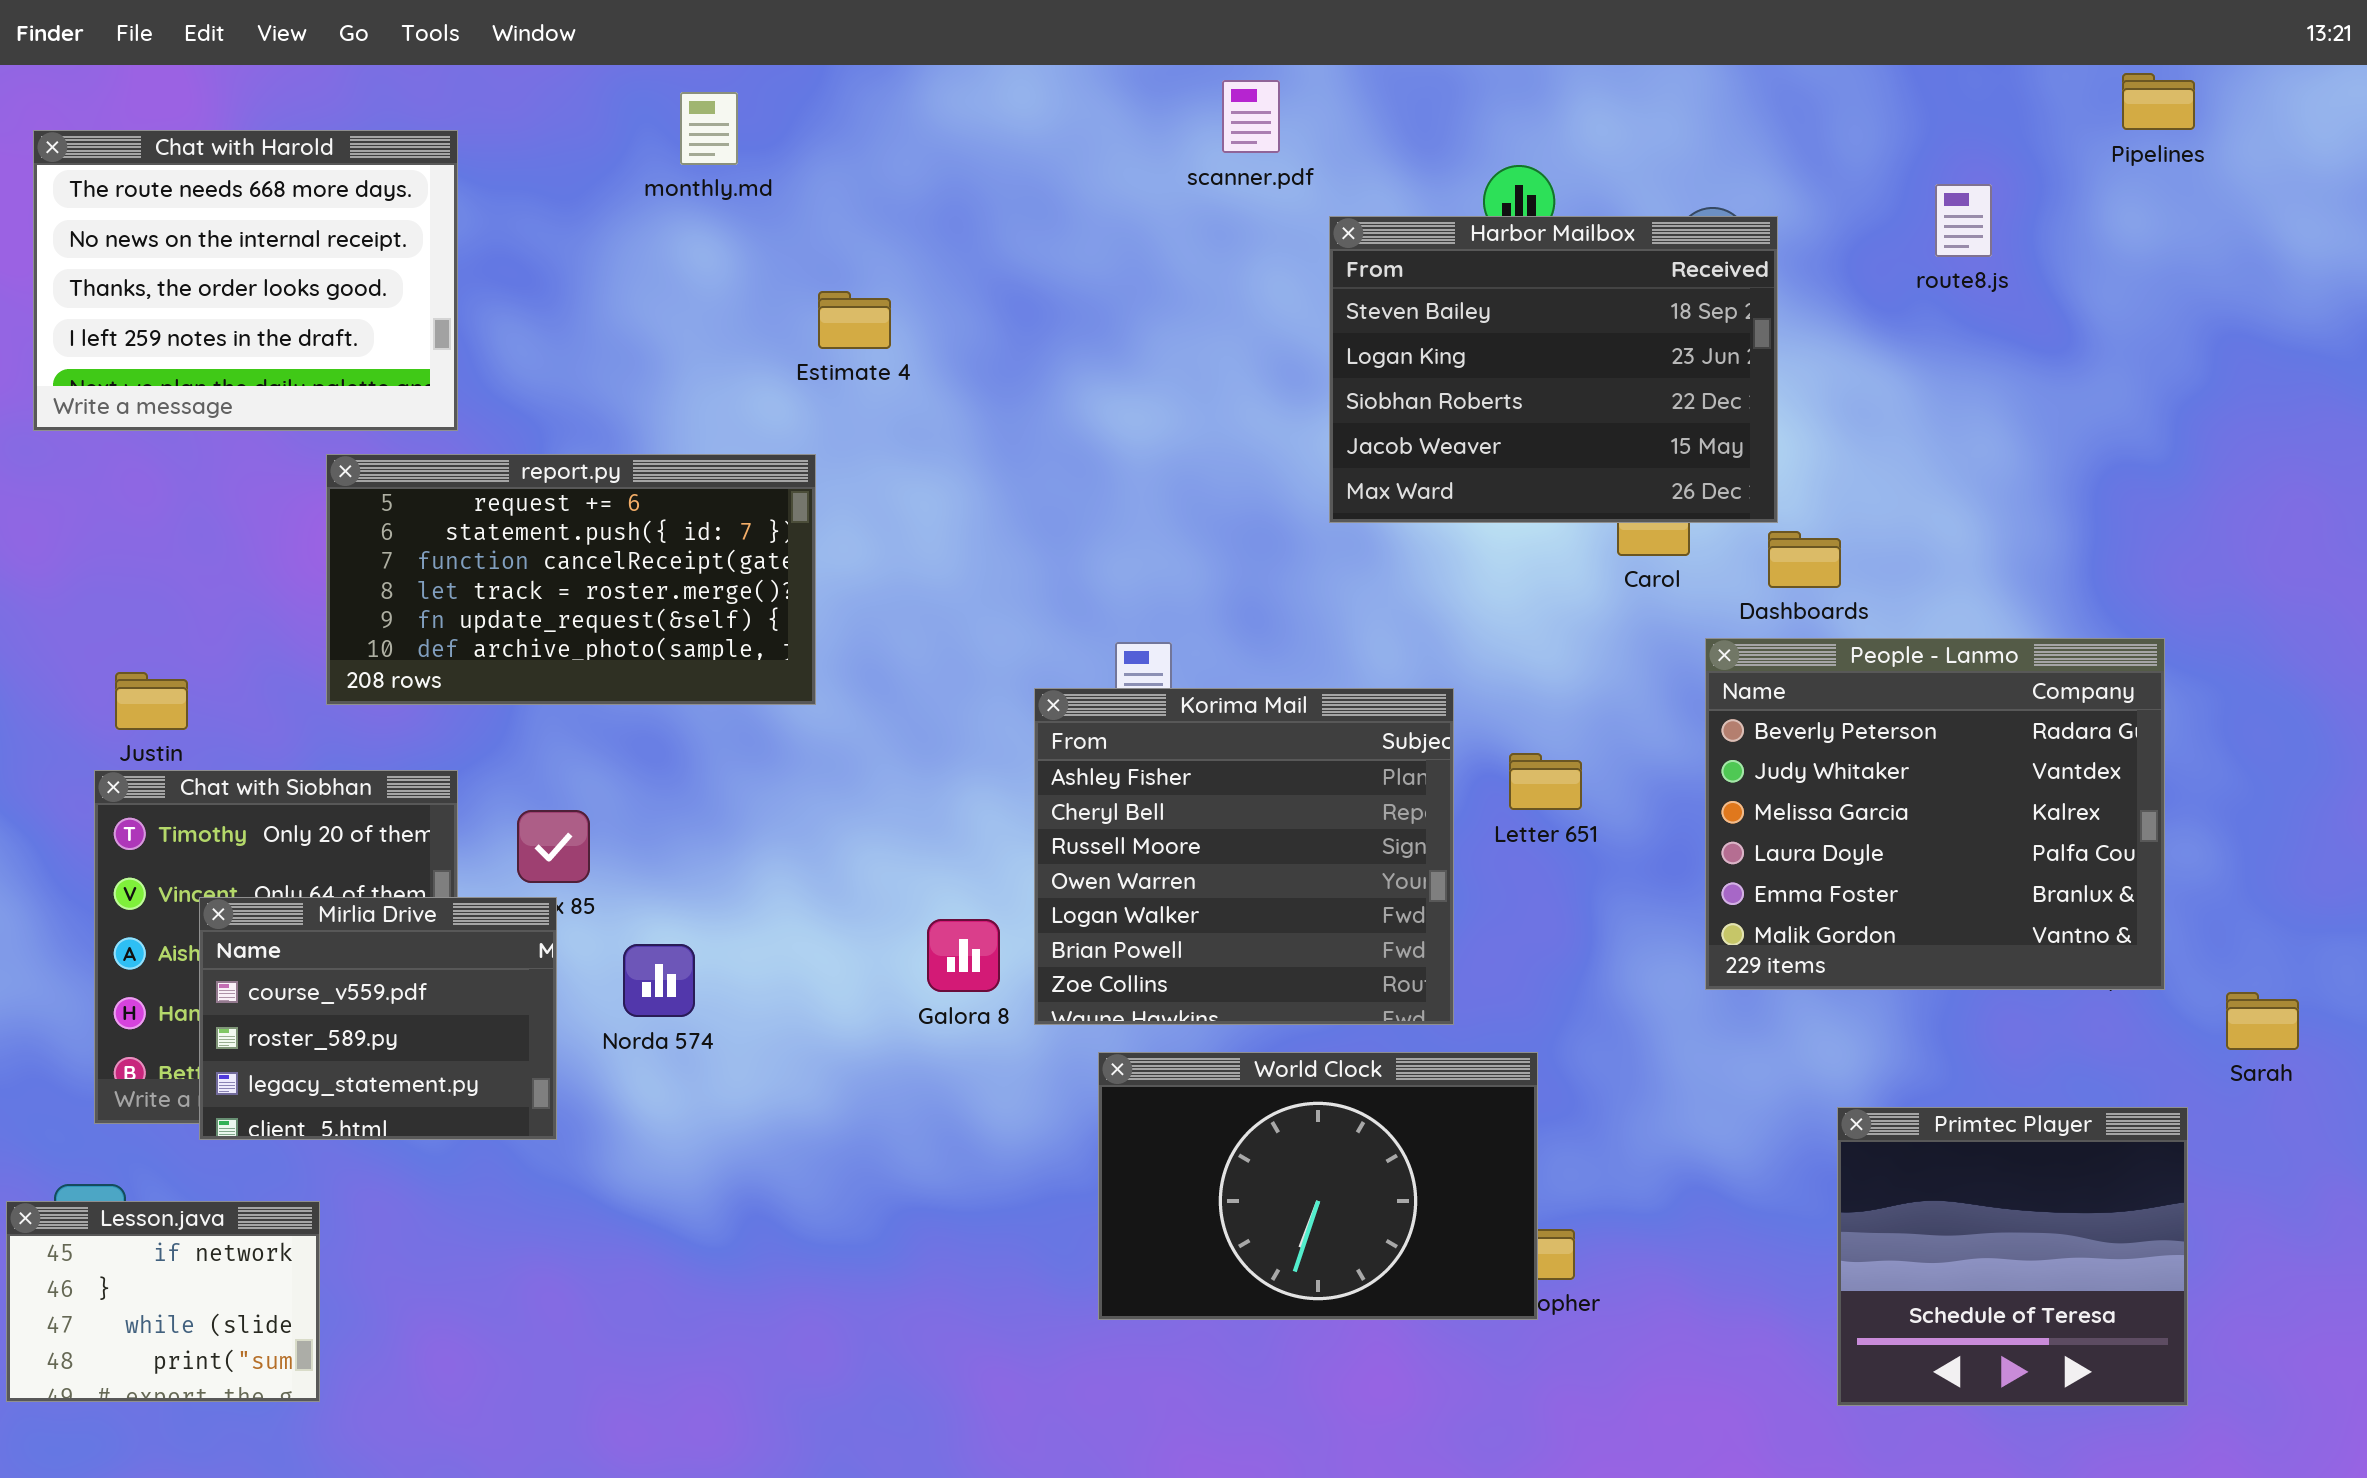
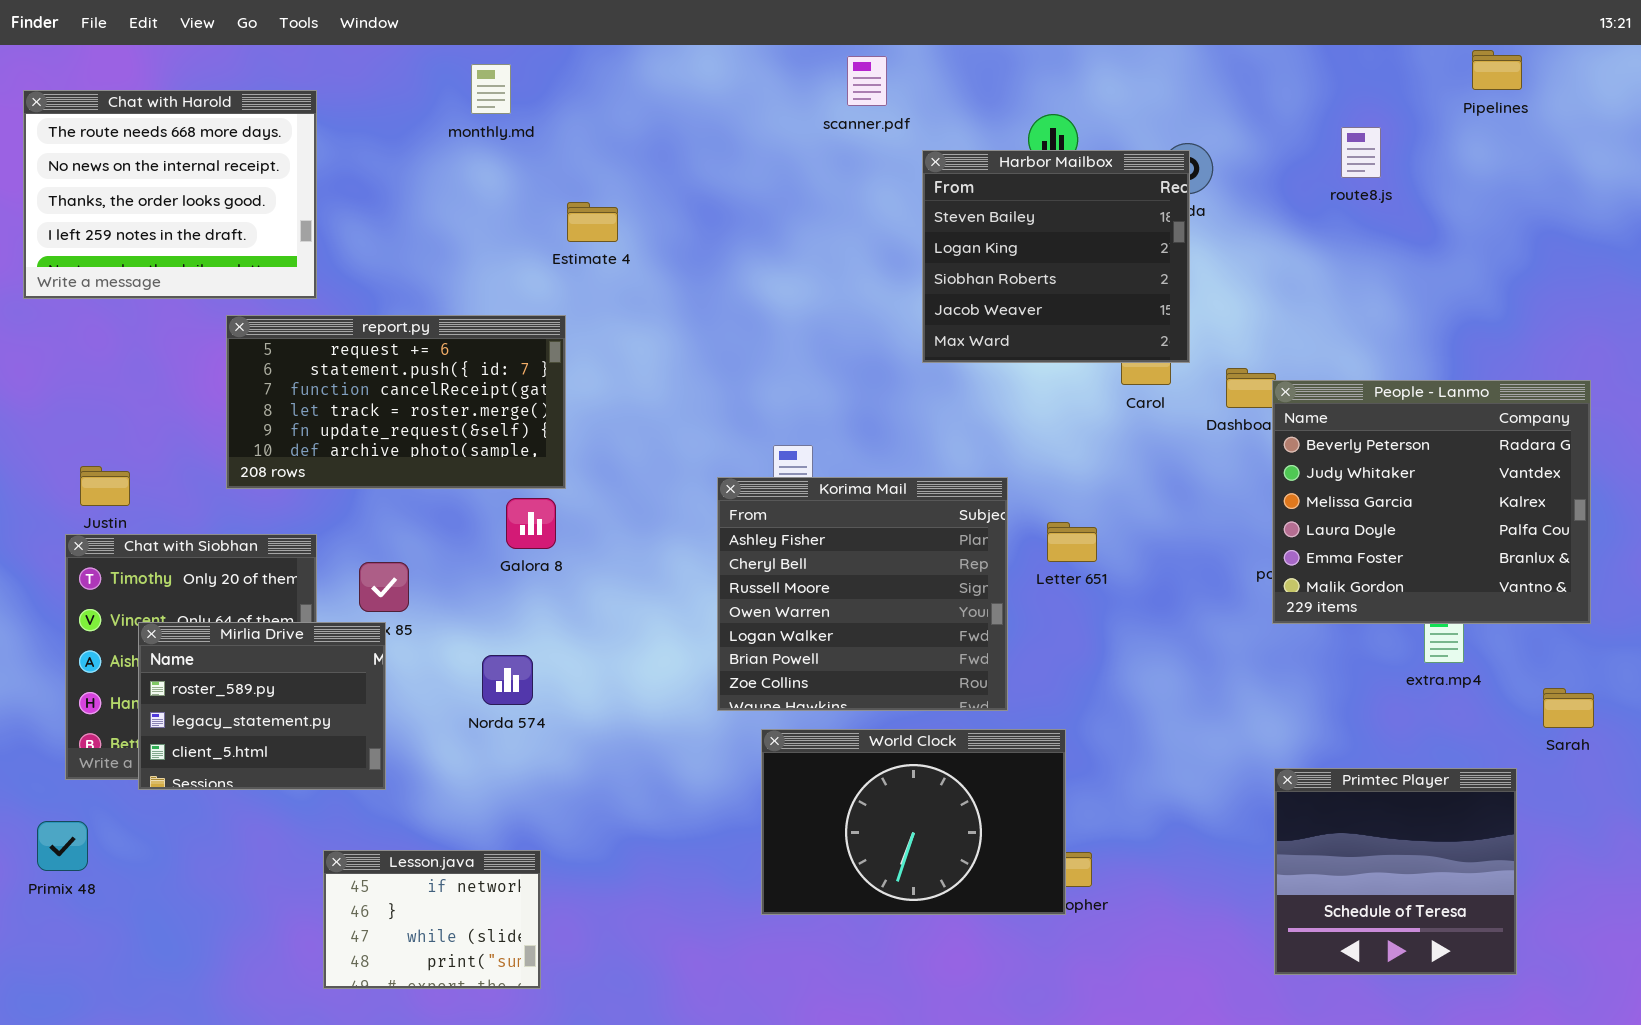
Harbor Mailbox: [1329,216,1778,523] -> [922,150,1190,363], resized
People - Lanmo: [1705,638,2165,990] -> [1272,380,1591,624], moved
Mirlia Drive: [199,897,557,1140] -> [138,622,386,790], scrolled down 1 row
Galora 8: [927,919,1000,992] -> [506,498,556,549], moved
Norda 574: [623,944,695,1017] -> [482,655,533,705], moved
Lesson.java: [6,1201,320,1402] -> [323,850,541,989], moved

